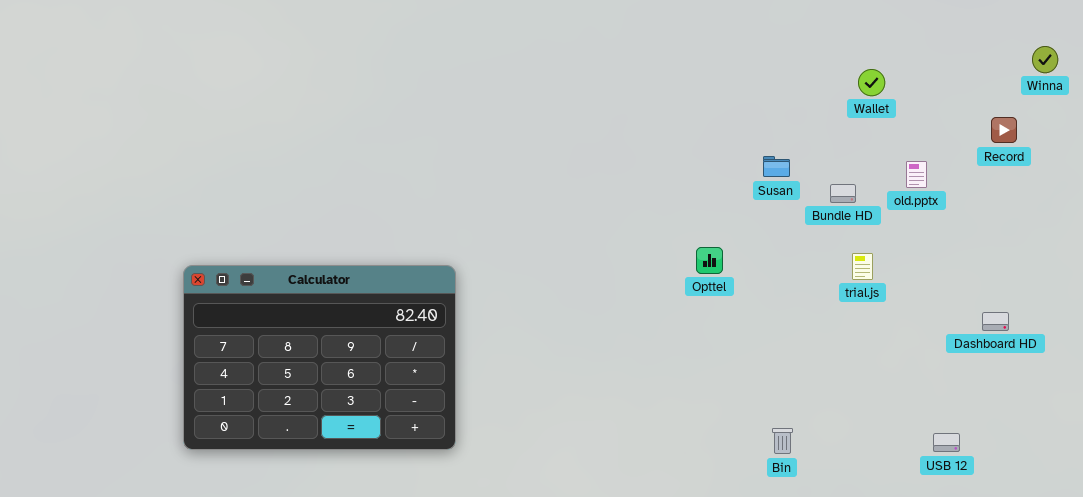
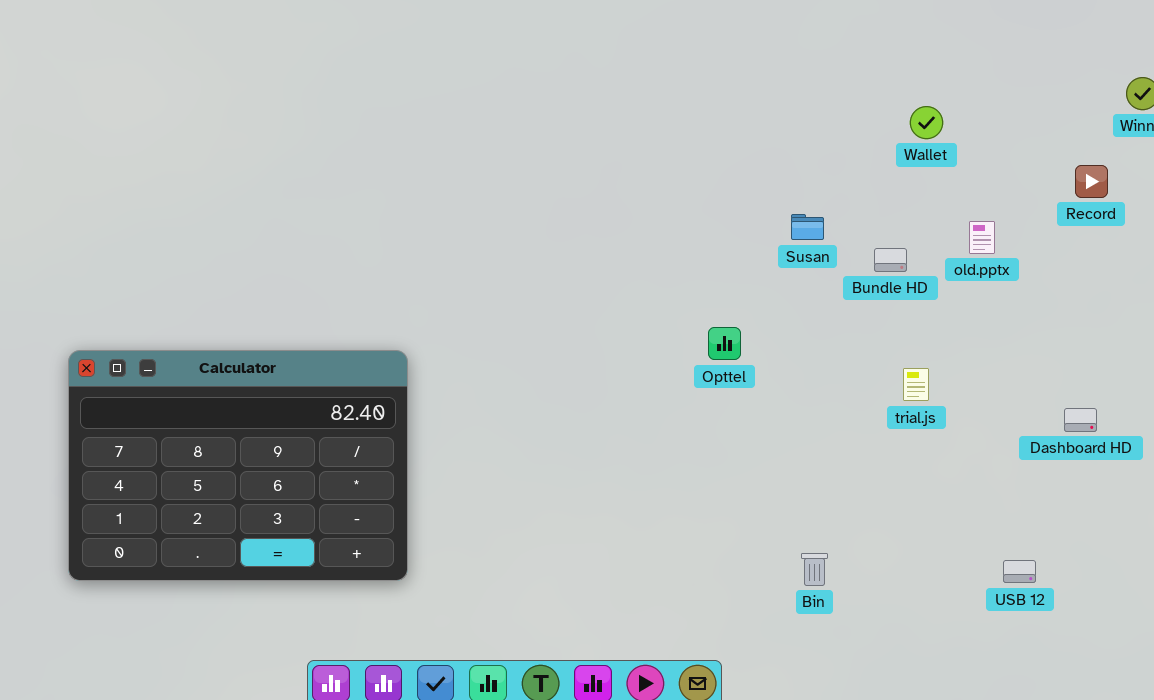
trial.js: [852,253,873,280] -> [903,368,929,401], moved

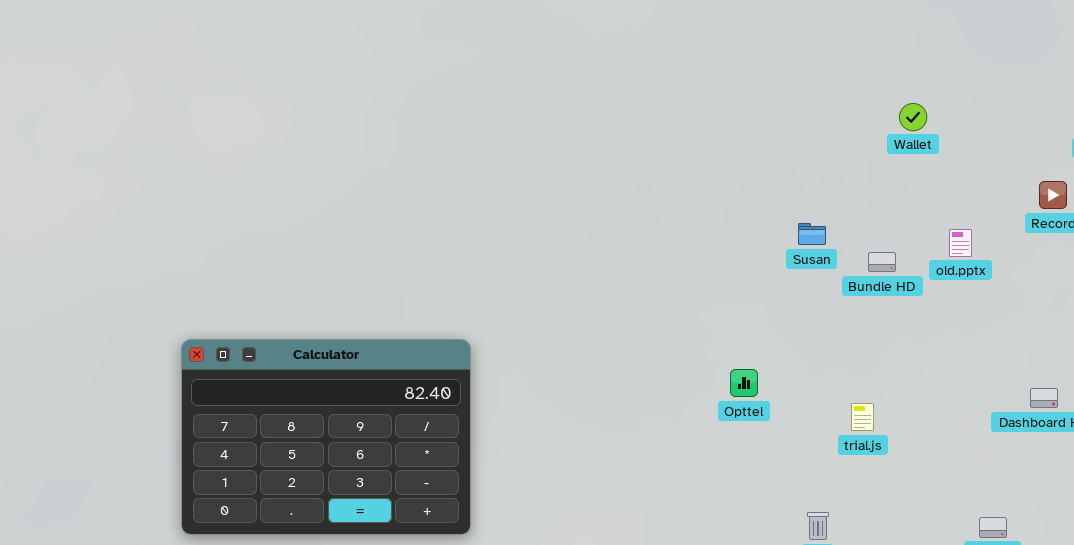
Wallet: [910,106,943,139] -> [899,103,927,131], moved
Opttel: [708,327,741,360] -> [730,369,758,397], moved
trial.js: [903,368,929,401] -> [851,403,874,431], moved

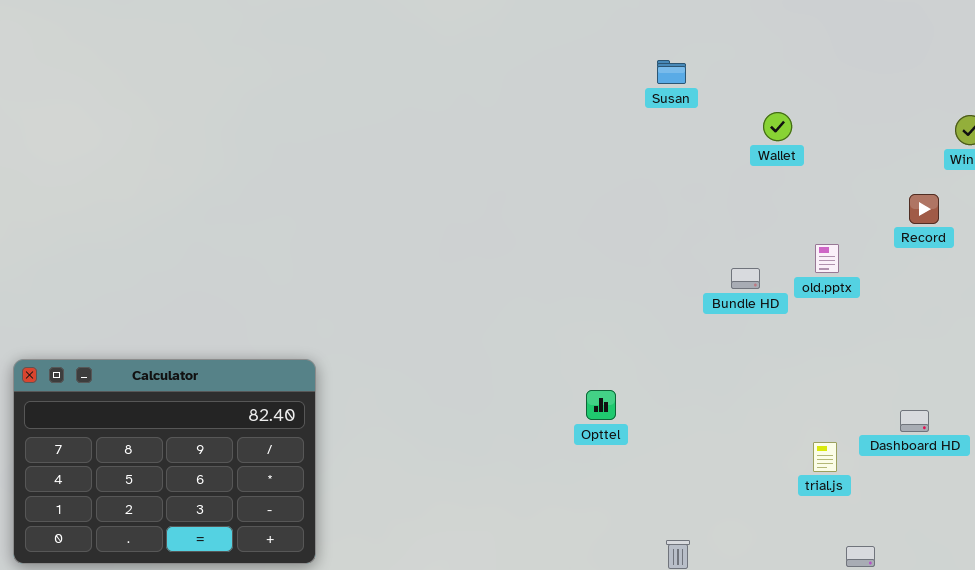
Susan: [798,223,826,245] -> [657,60,686,84], moved
trial.js: [851,403,874,431] -> [813,442,837,472], moved

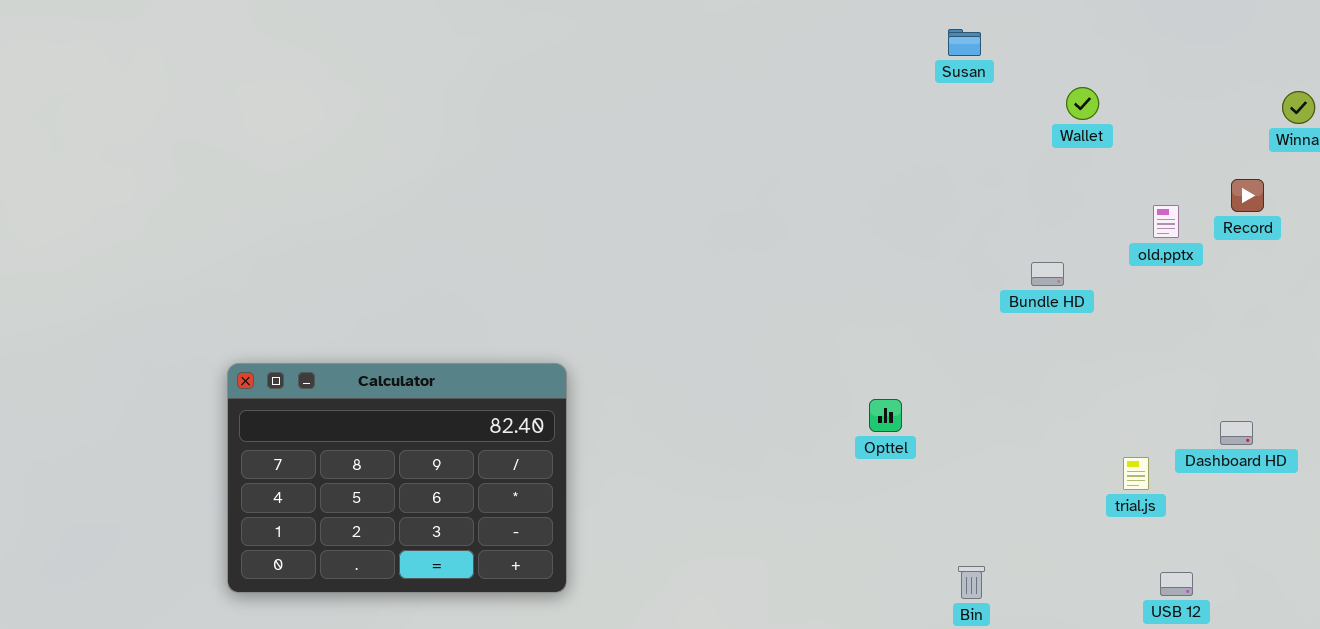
old.pptx: [815,244,839,273] -> [1153,205,1179,238], moved

